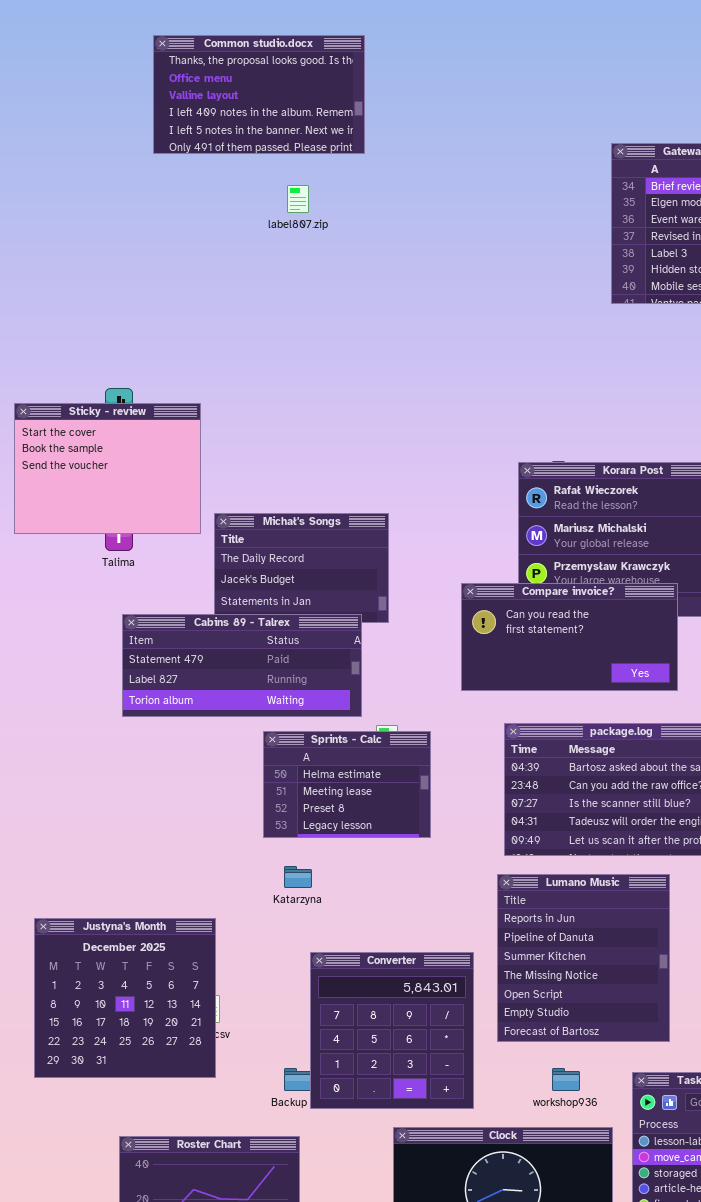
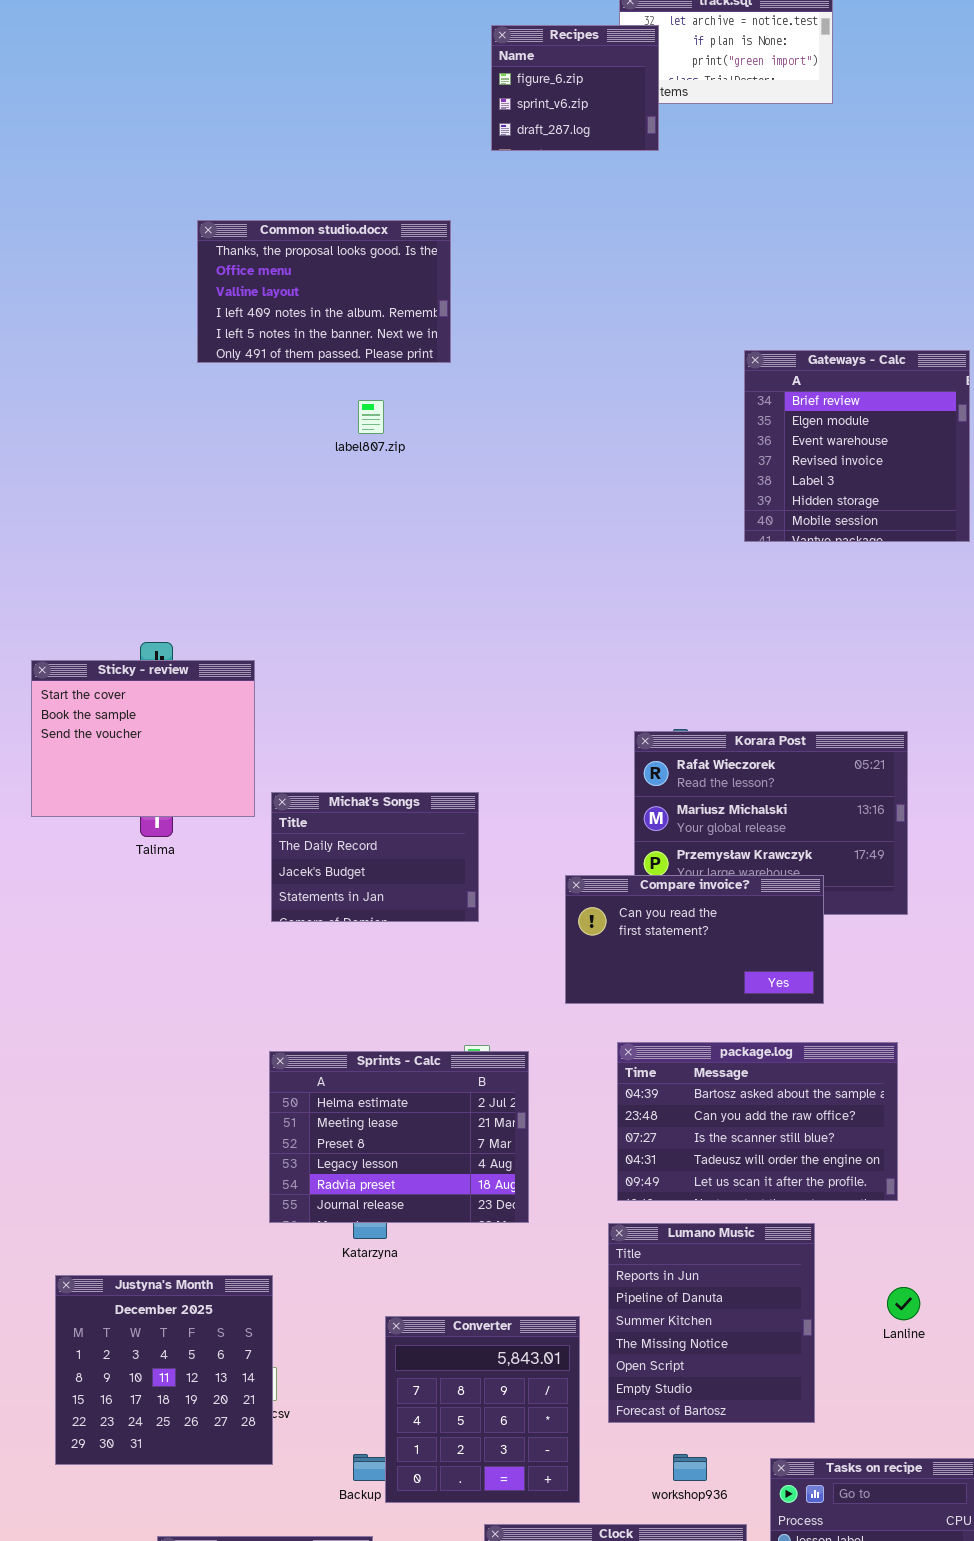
Cabins 89 - Talrex: [122,614,362,717] -> none, closed
Sprints - Calc: [263,731,431,838] -> [269,1051,529,1223], resized

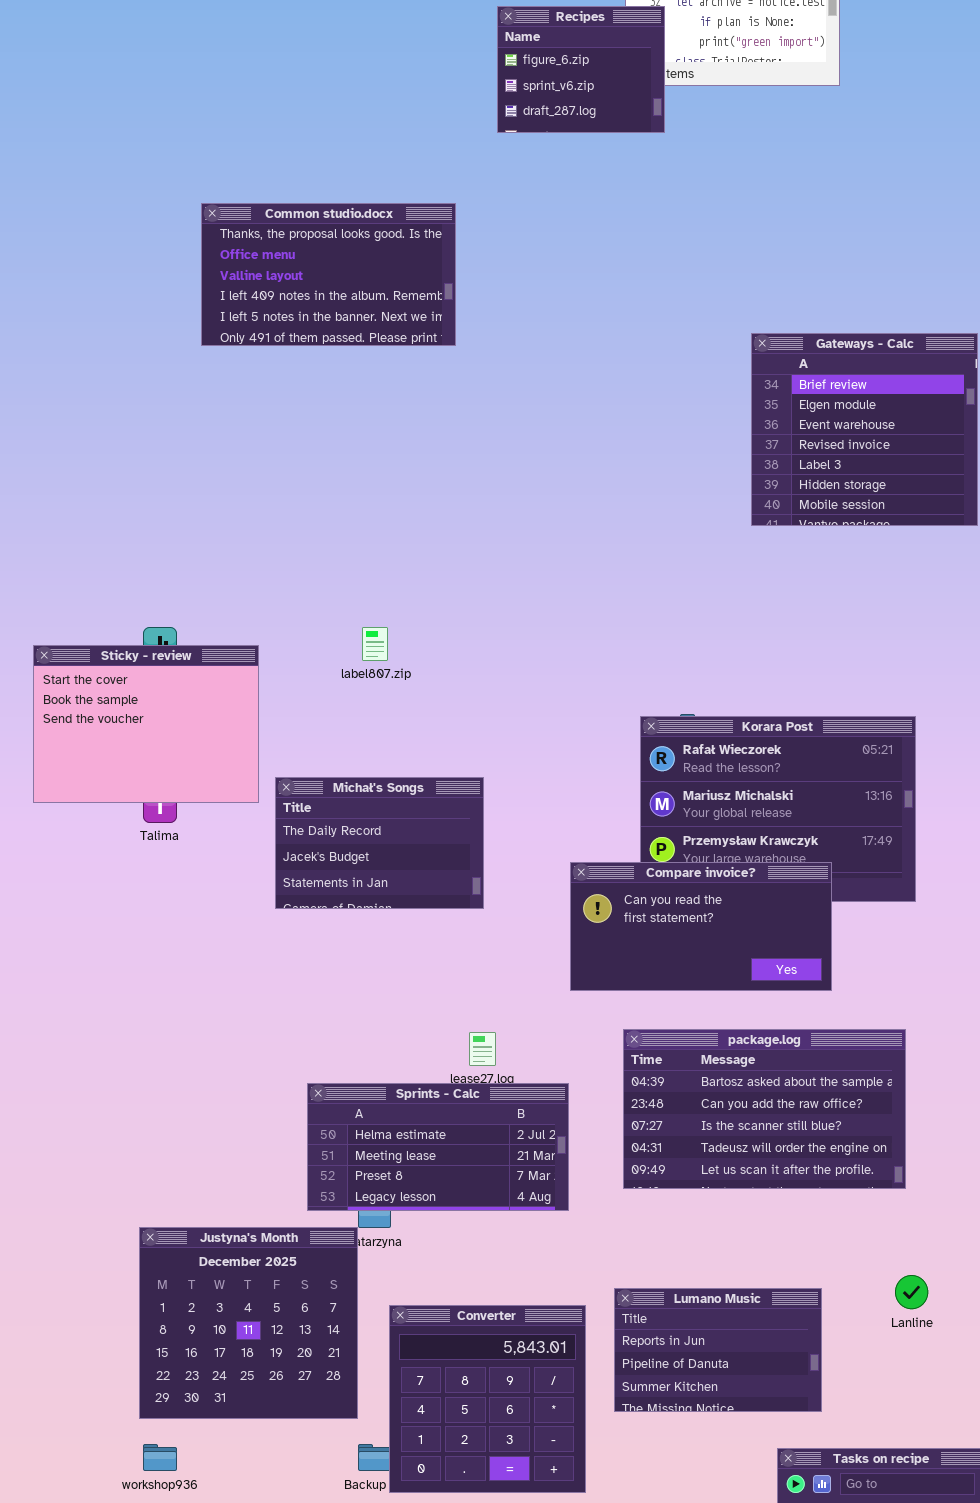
label807.zip: [358,400,384,434] -> [362,627,388,661], moved
Sprints - Calc: [269,1051,529,1223] -> [307,1083,569,1211], moved, resized
Lumano Music: [608,1223,815,1423] -> [614,1288,822,1412], resized
Justyna's Month: [55,1275,273,1465] -> [139,1227,358,1419], moved
workshop936: [673,1454,707,1481] -> [143,1444,177,1471], moved

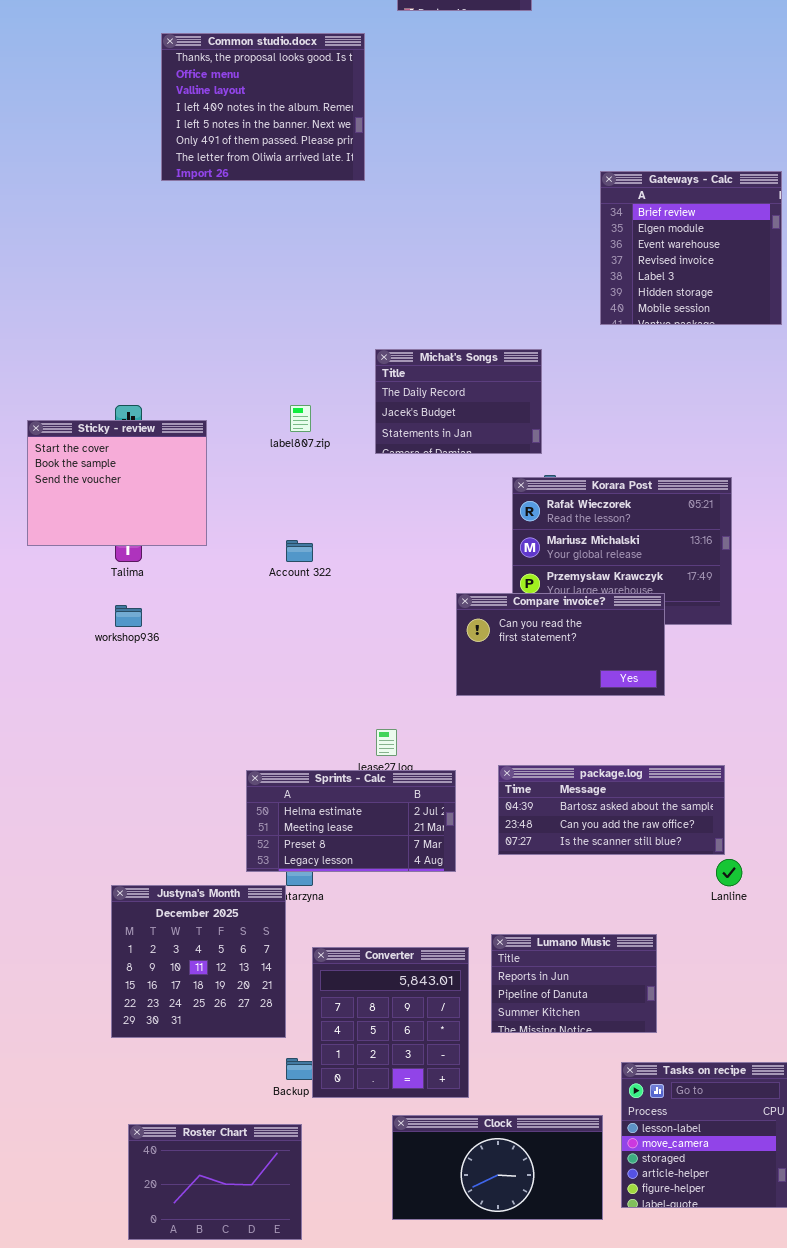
Common studio.docx: [201,203,456,346] -> [161,33,365,181], resized
Michał's Songs: [275,777,484,909] -> [375,349,542,454], moved
package.log: [623,1029,906,1189] -> [498,765,725,855], resized
Lanline: [895,1275,928,1309] -> [716,859,742,886], moved
workshop936: [143,1444,177,1471] -> [115,605,142,627], moved

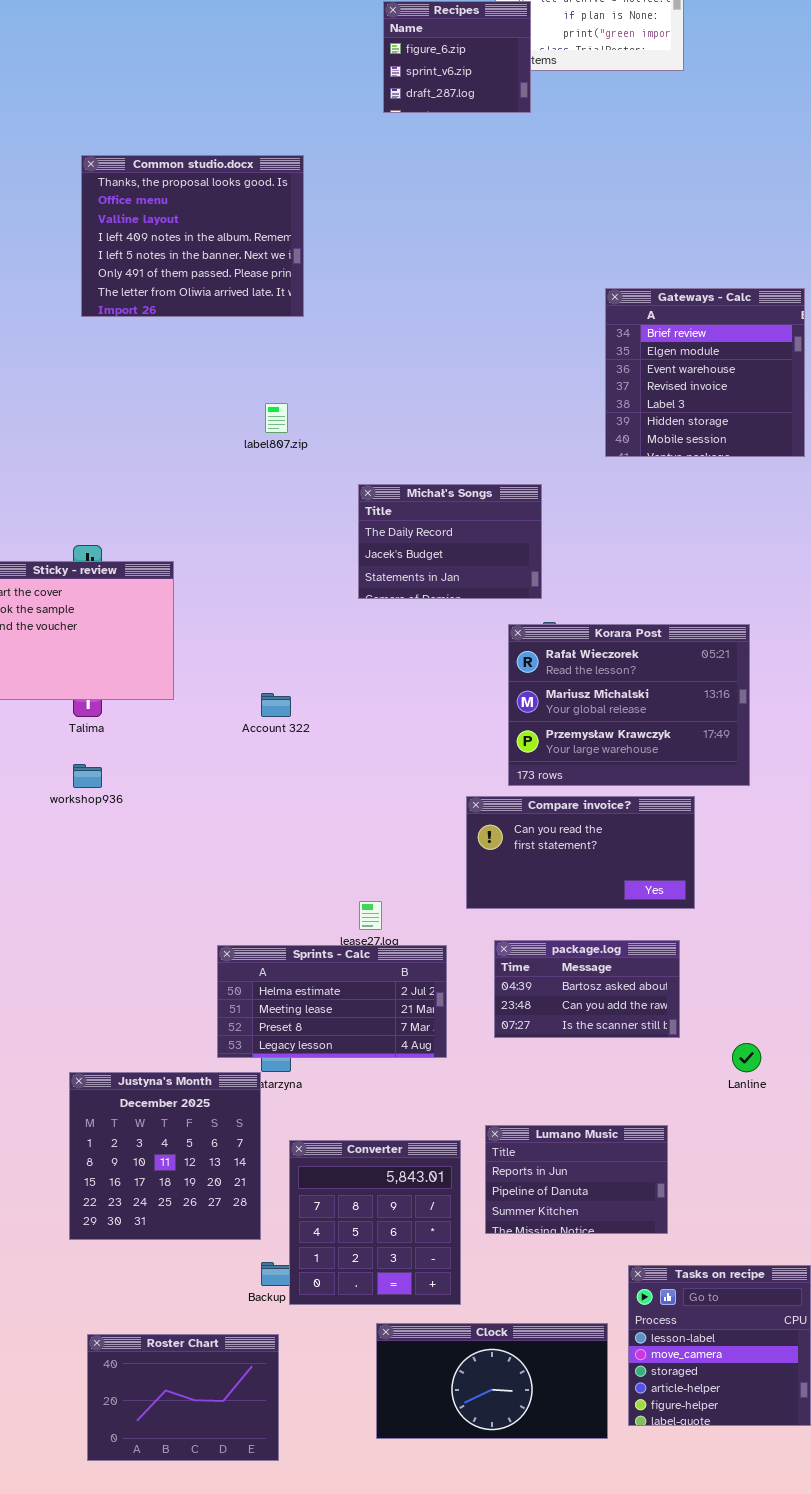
Common studio.docx: [161,33,365,181] -> [81,155,304,317], moved
label807.zip: [290,405,311,432] -> [265,403,288,433], moved
Compare invoice?: [456,593,665,696] -> [466,796,695,909], moved
package.log: [498,765,725,855] -> [494,940,680,1038], resized

